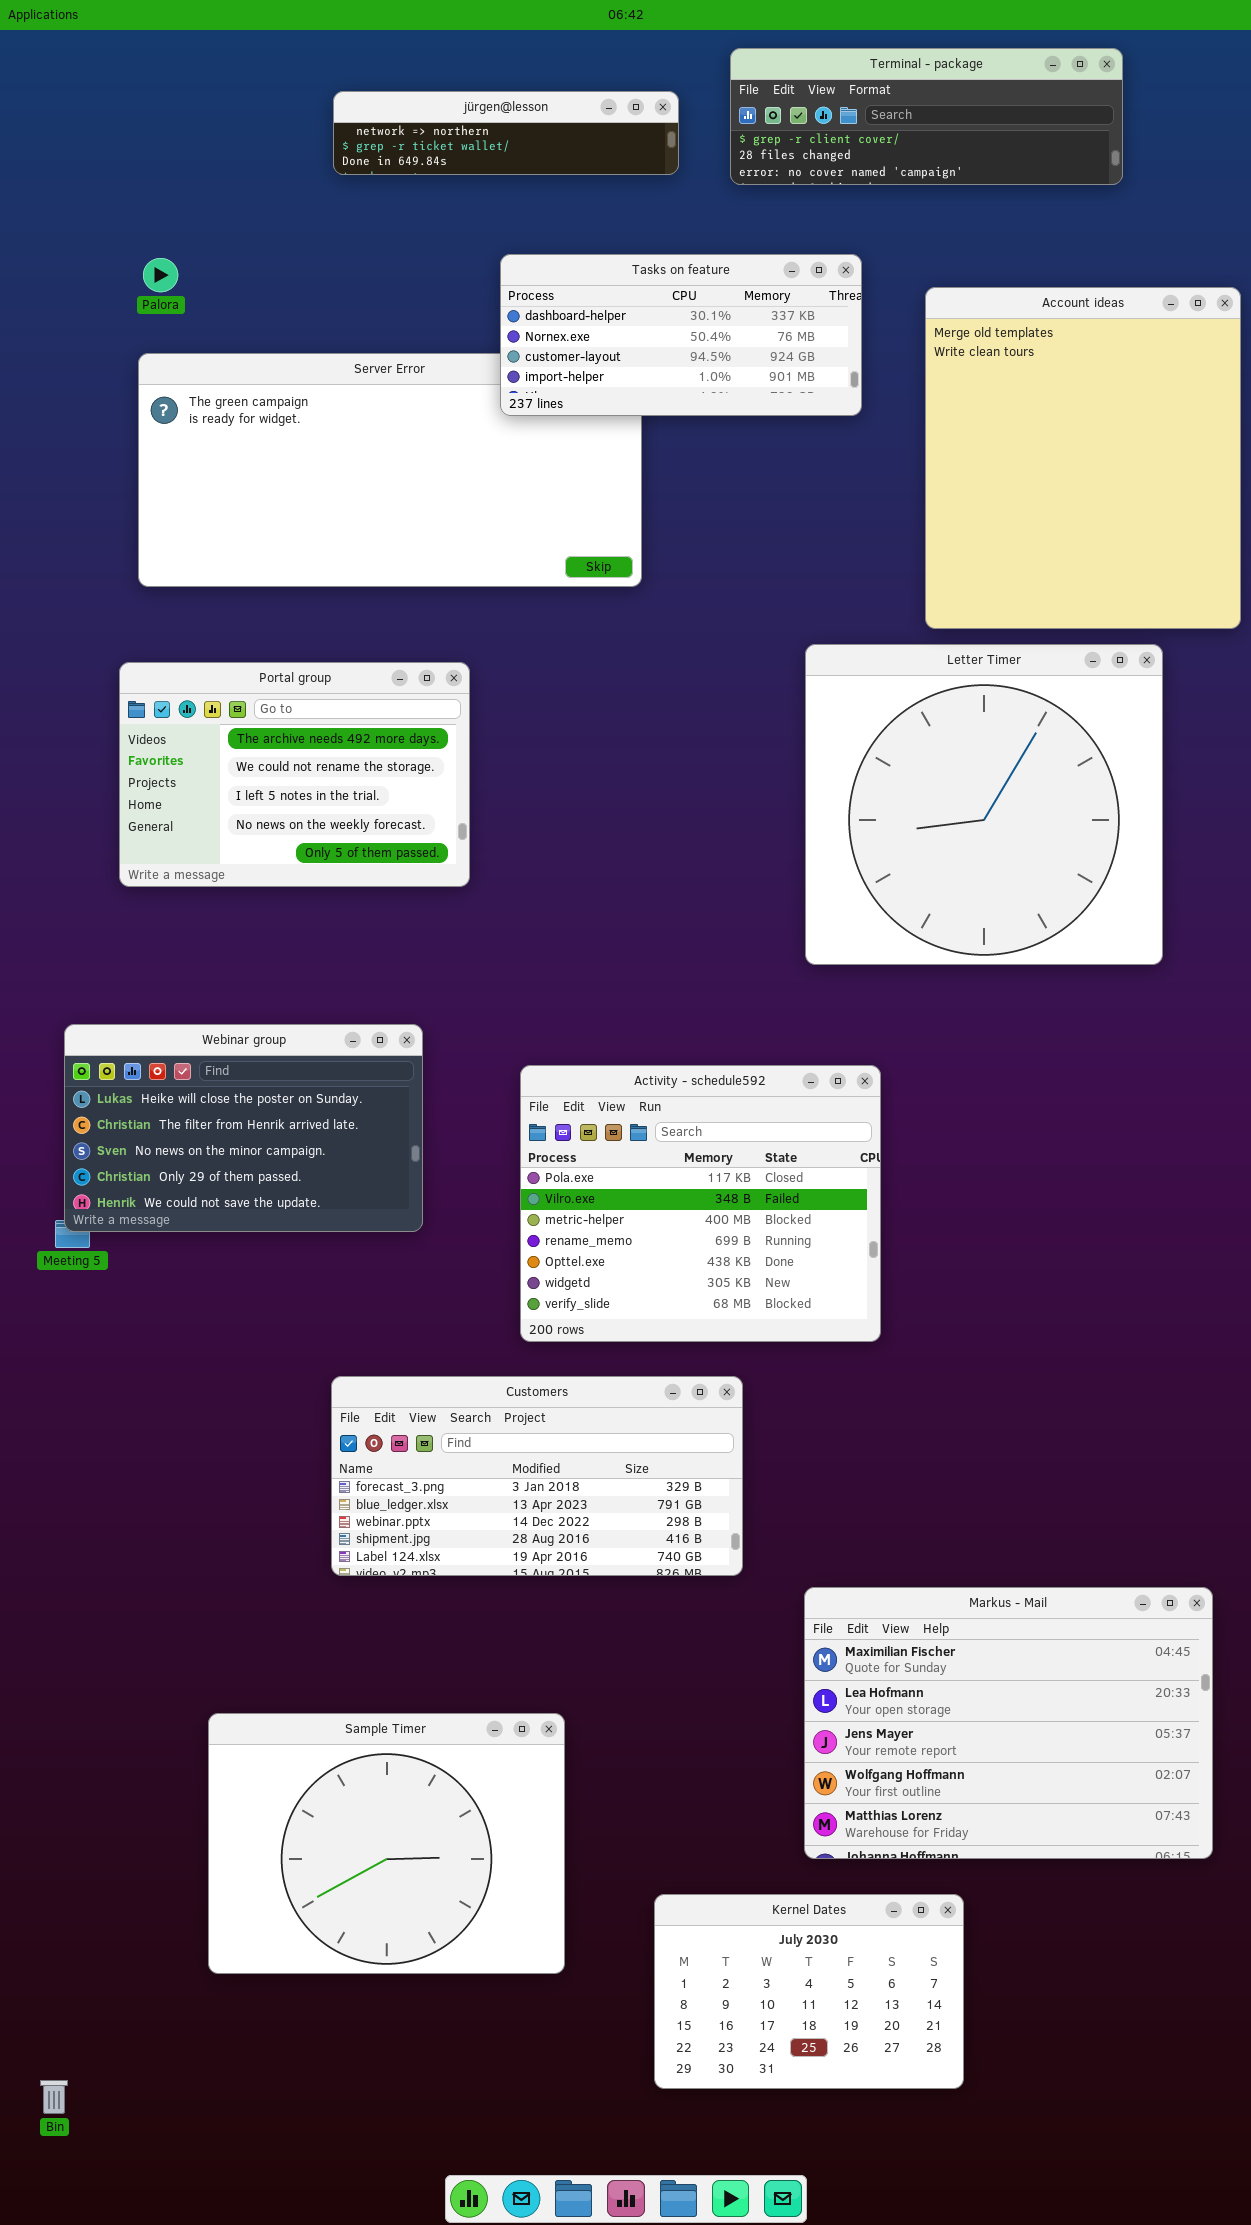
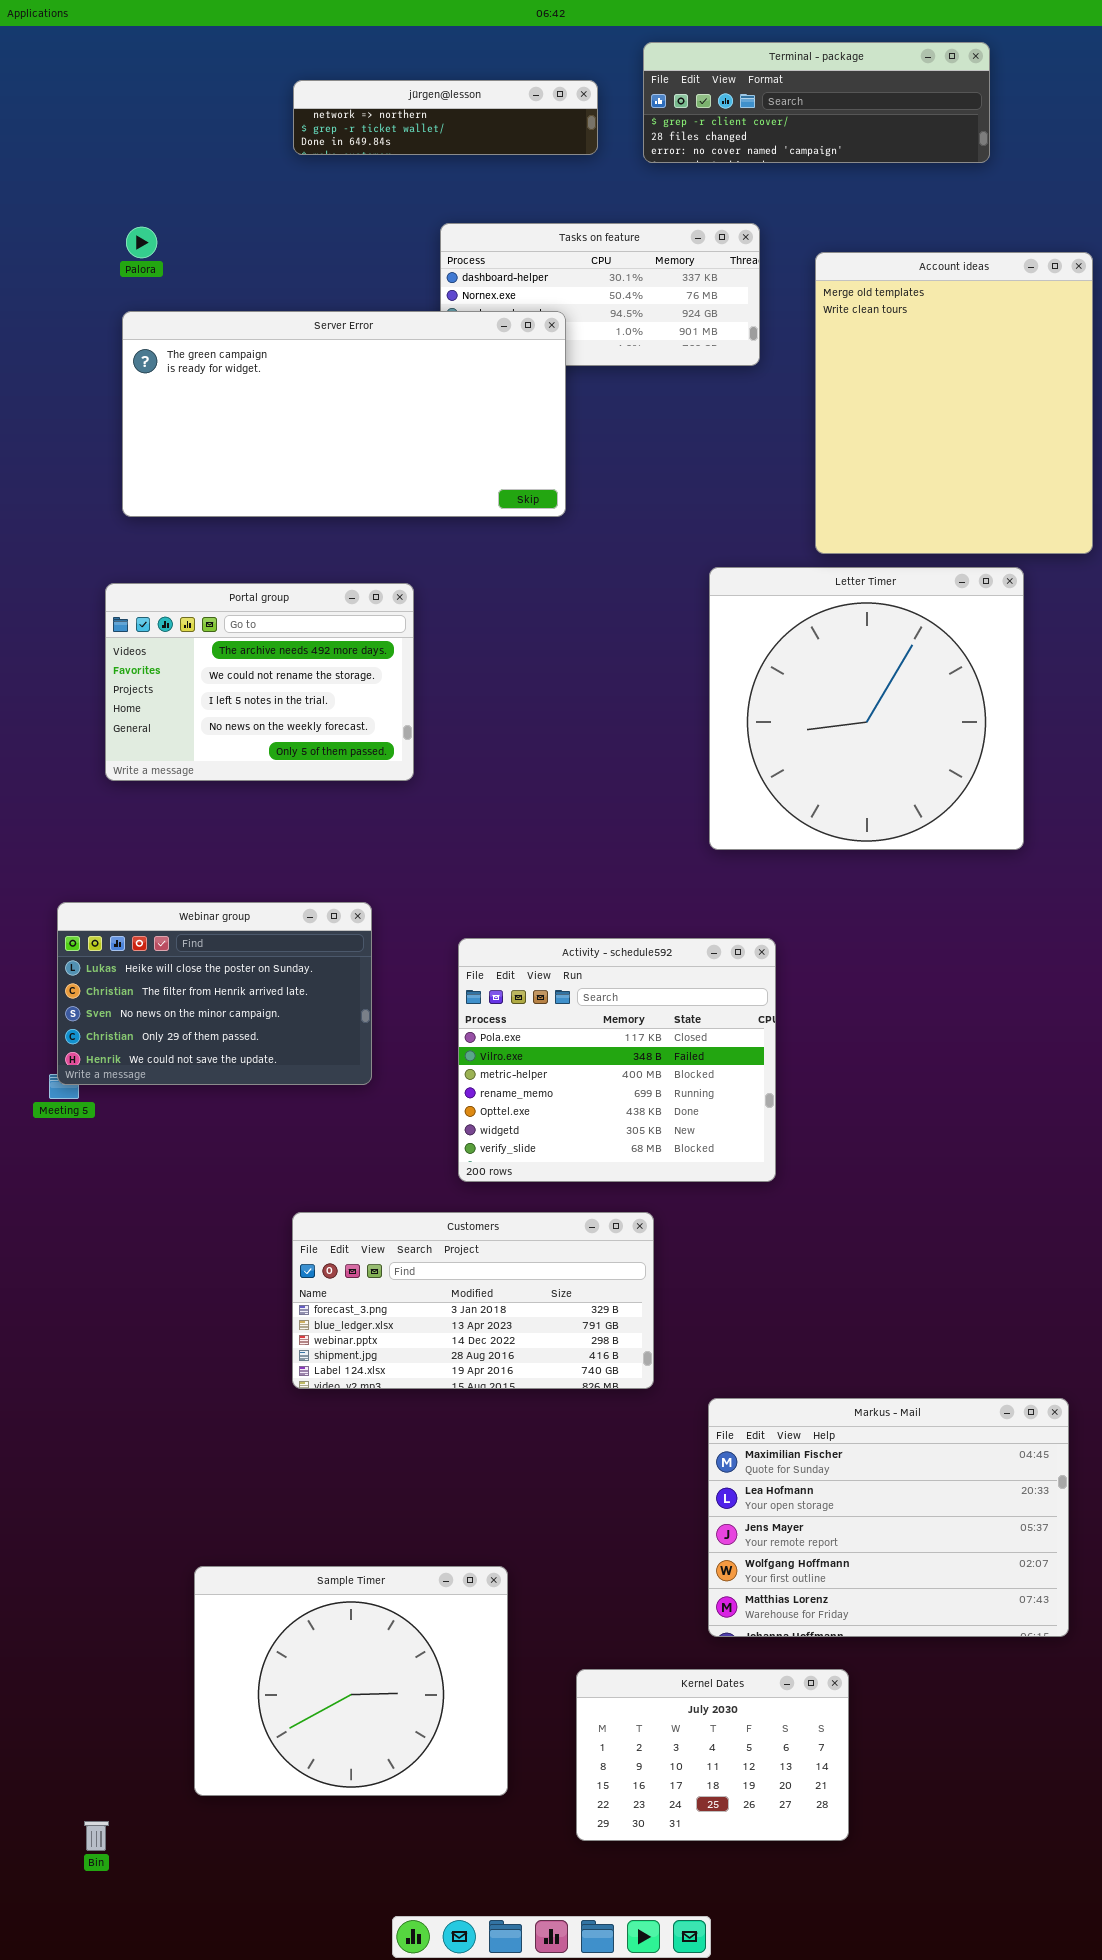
Server Error: [138,353,642,587] -> [122,311,566,517], raised
Sample Timer: [208,1713,565,1974] -> [194,1566,508,1796], moved
Bin: [40,2080,68,2114] -> [84,1821,109,1851], moved

